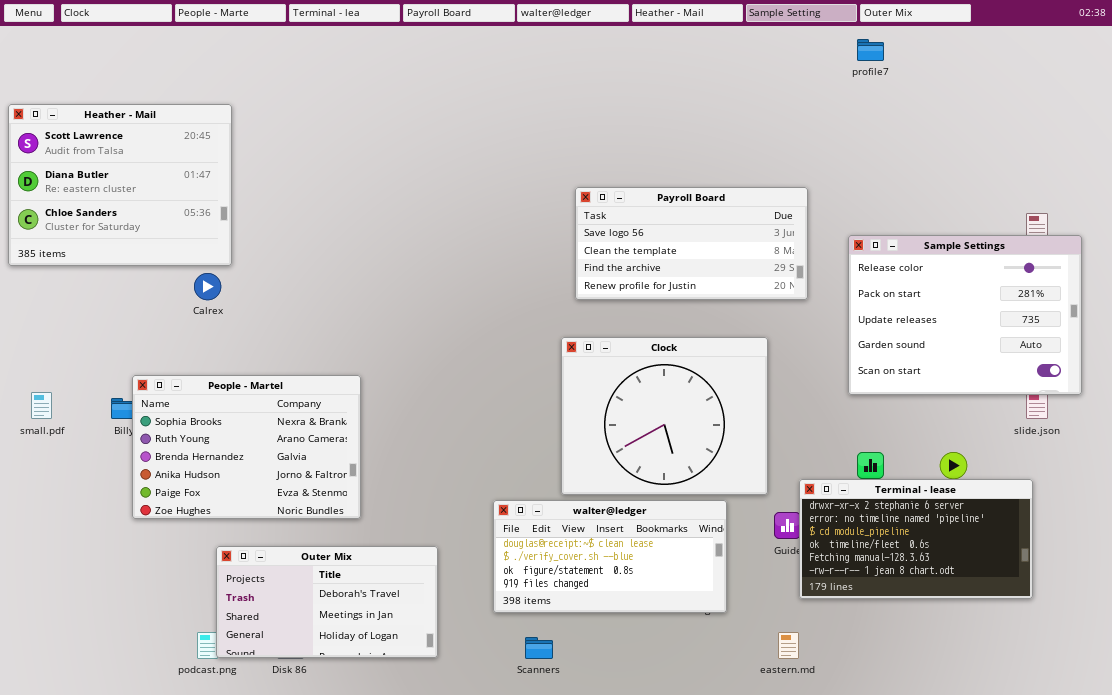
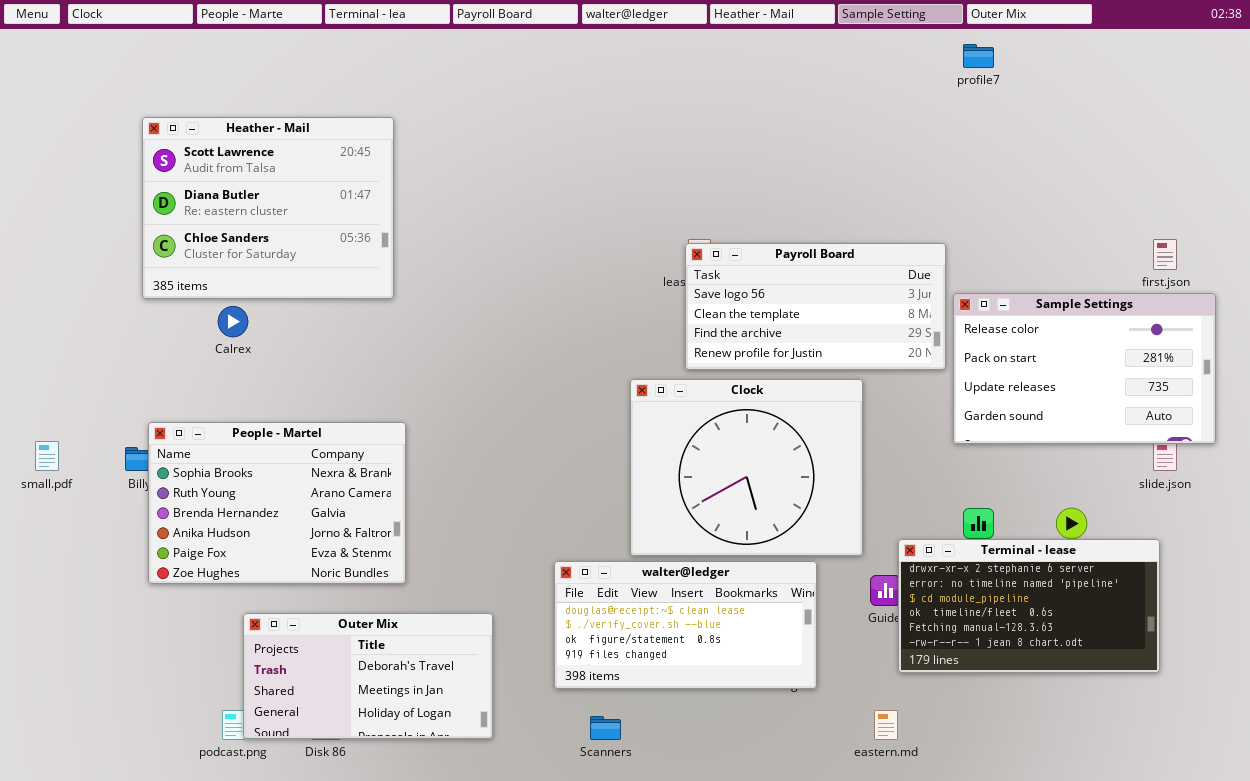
Heather - Mail: [8,104,232,266] -> [142,117,394,299], moved
Payroll Board: [575,187,808,300] -> [685,243,946,370], moved
Sample Settings: [848,235,1082,395] -> [953,293,1216,444], resized

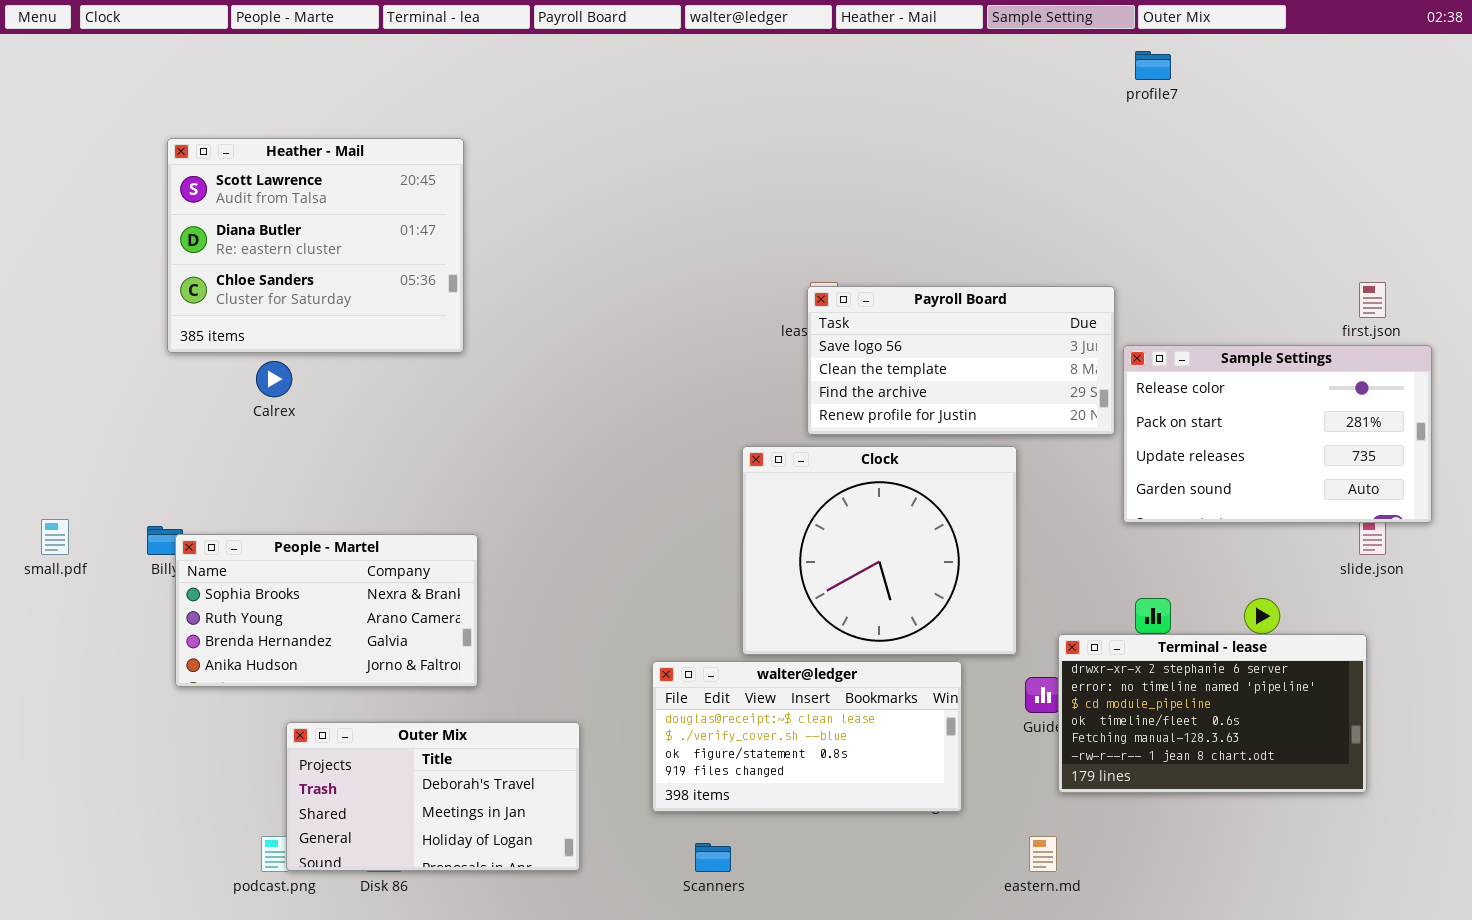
People - Martel: [148,422,406,584] -> [175,534,478,687], resized

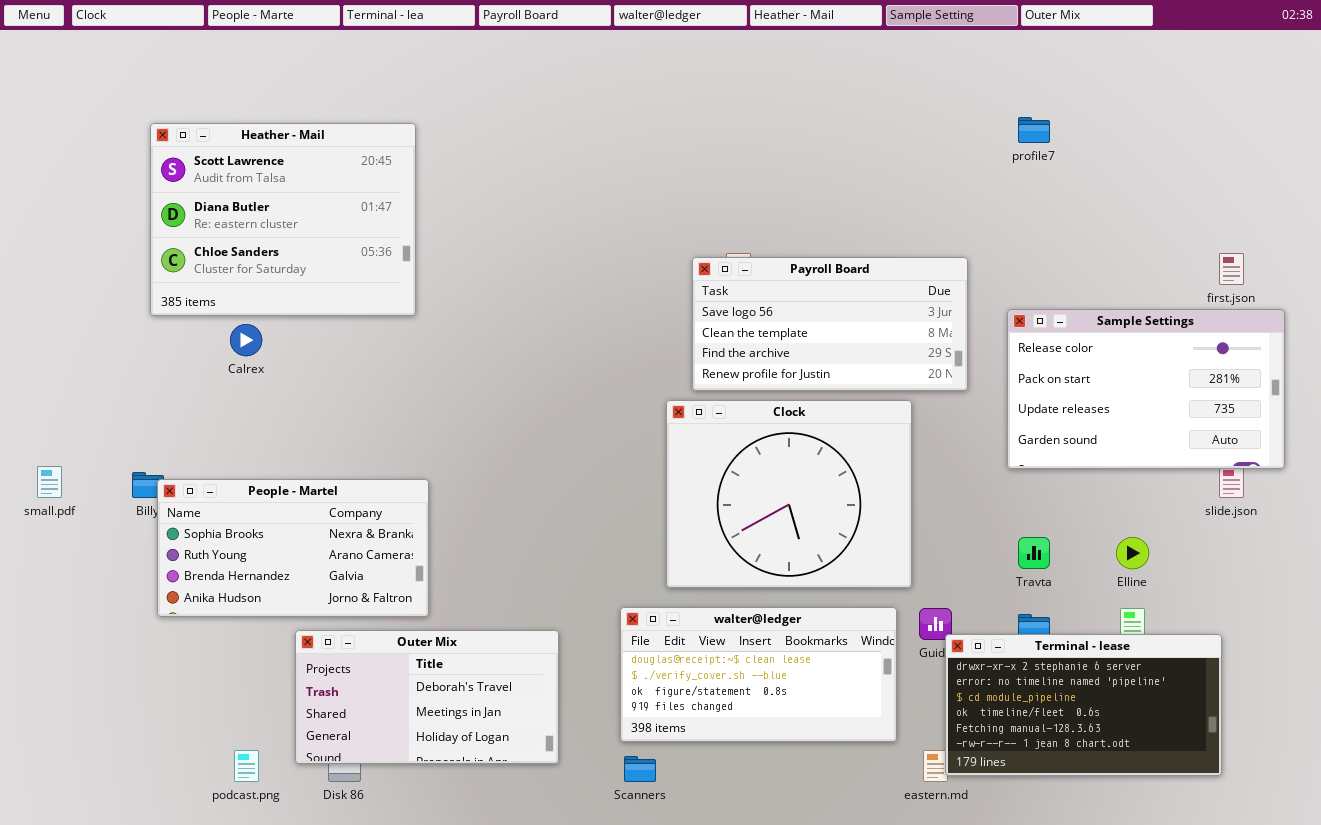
profile7: [1135,51,1171,80] -> [1018,117,1050,143], moved
Payroll Board: [807,286,1115,435] -> [692,257,968,391], moved
Terminal - lease: [1058,634,1367,793] -> [945,634,1222,776], moved
walter@ledger: [652,661,962,812] -> [620,607,897,742], moved
Outer Mix: [286,722,580,871] -> [295,630,559,764], moved

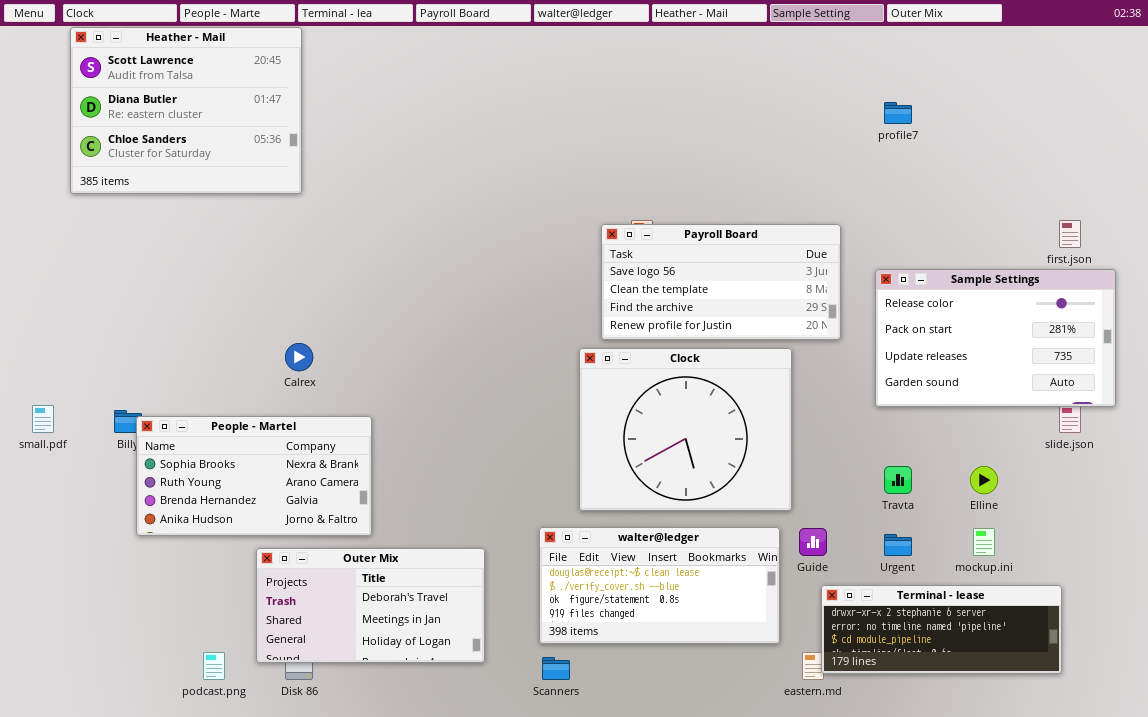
Heather - Mail: [150,123,416,316] -> [70,27,302,194], moved
Calrex: [230,324,262,356] -> [285,343,313,371], moved
Terminal - lease: [945,634,1222,776] -> [821,585,1062,674], resized

